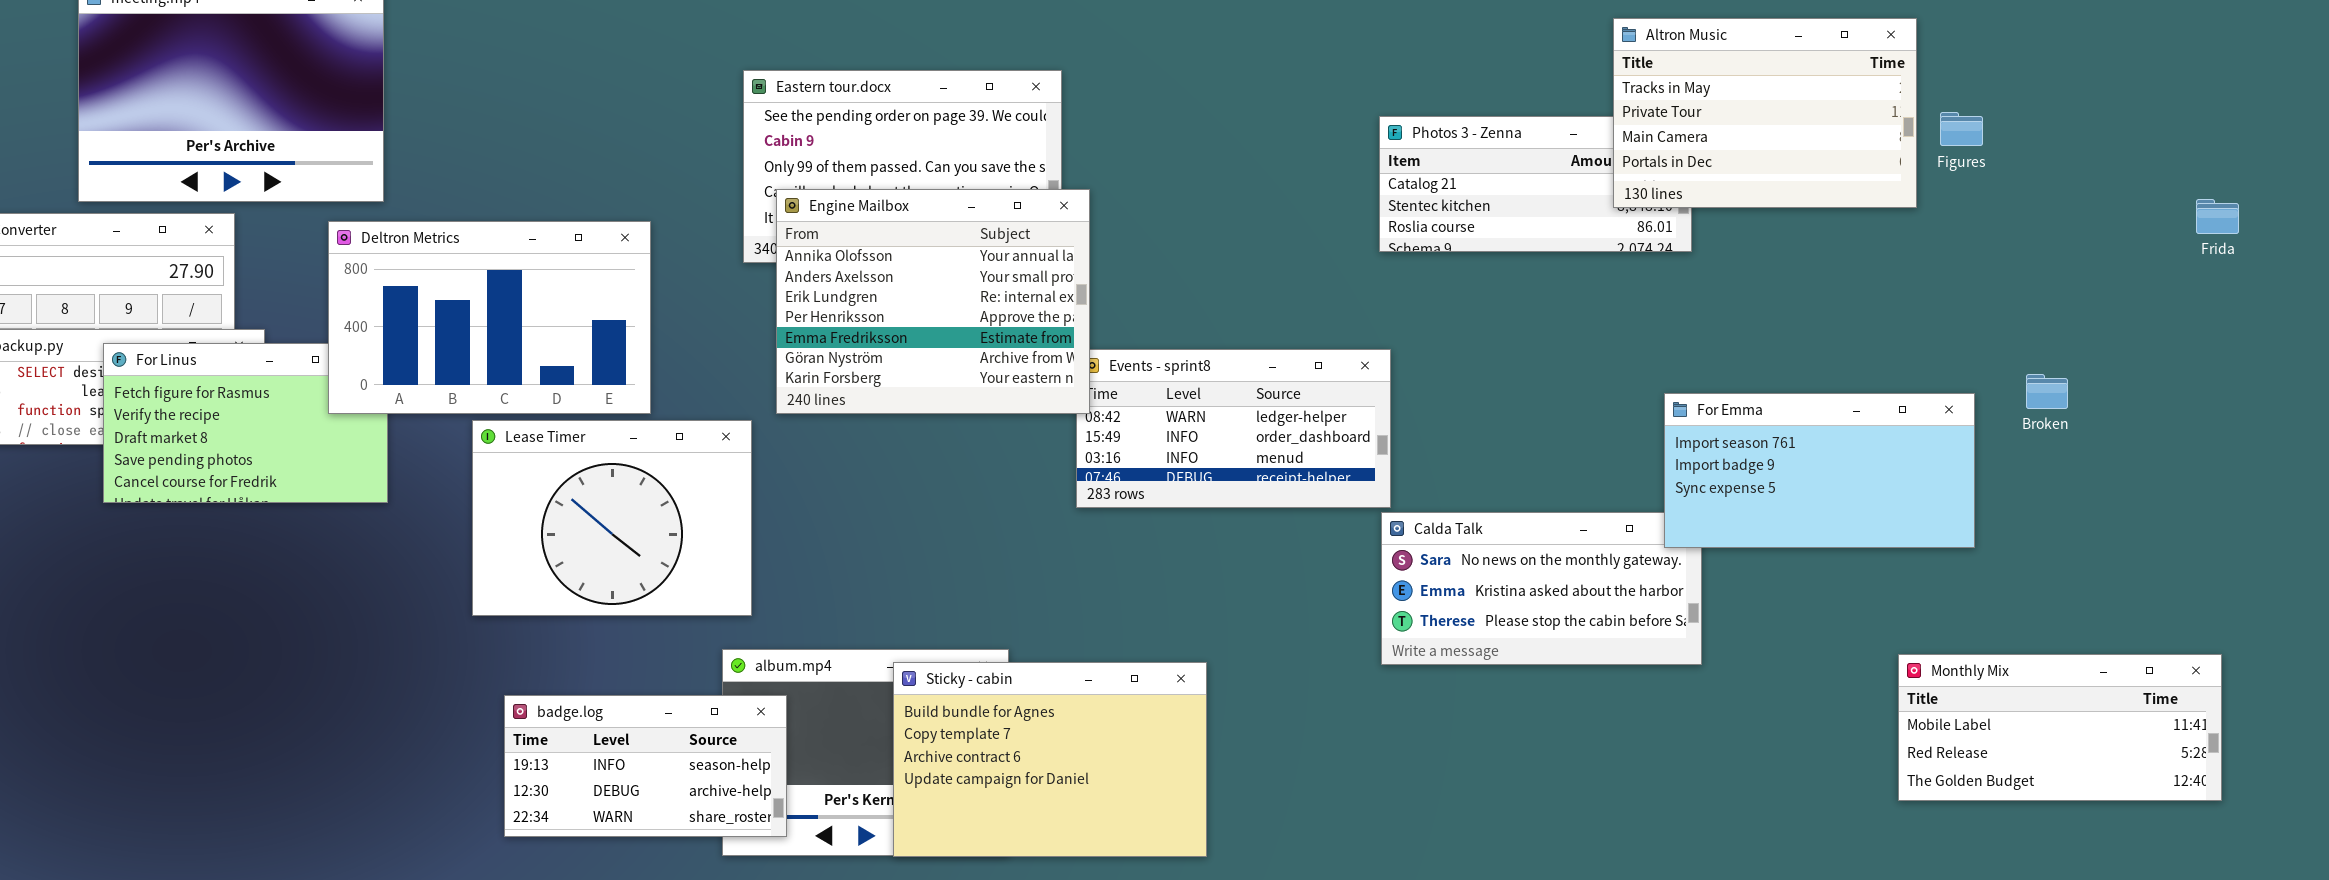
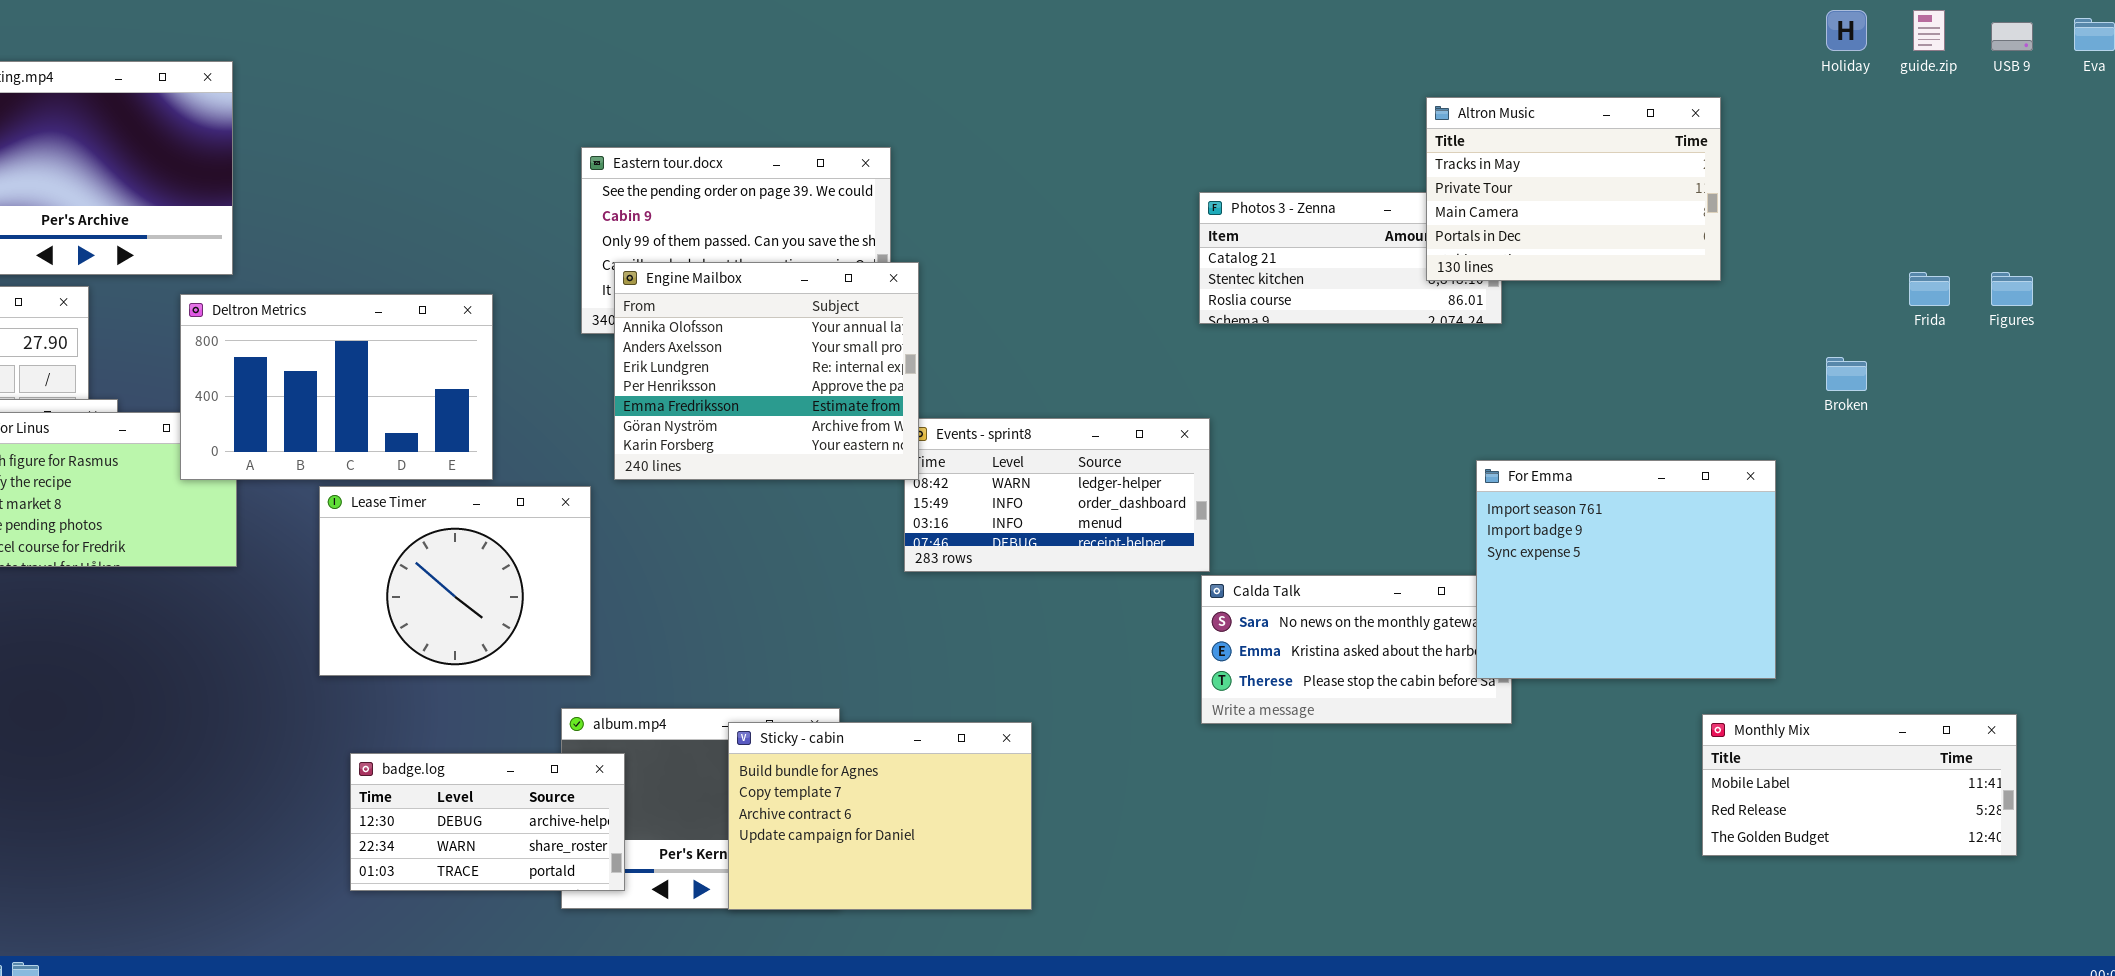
Figures: [1940,112,1983,146] -> [1991,272,2033,306], moved
Frida: [2196,199,2239,234] -> [1909,272,1950,306], moved
Broken: [2026,374,2068,409] -> [1826,357,1867,391], moved
For Emma: [1664,393,1975,548] -> [1476,460,1776,679], resized
badge.log: [504,695,787,837] -> [350,753,625,891], scrolled down 1 row

